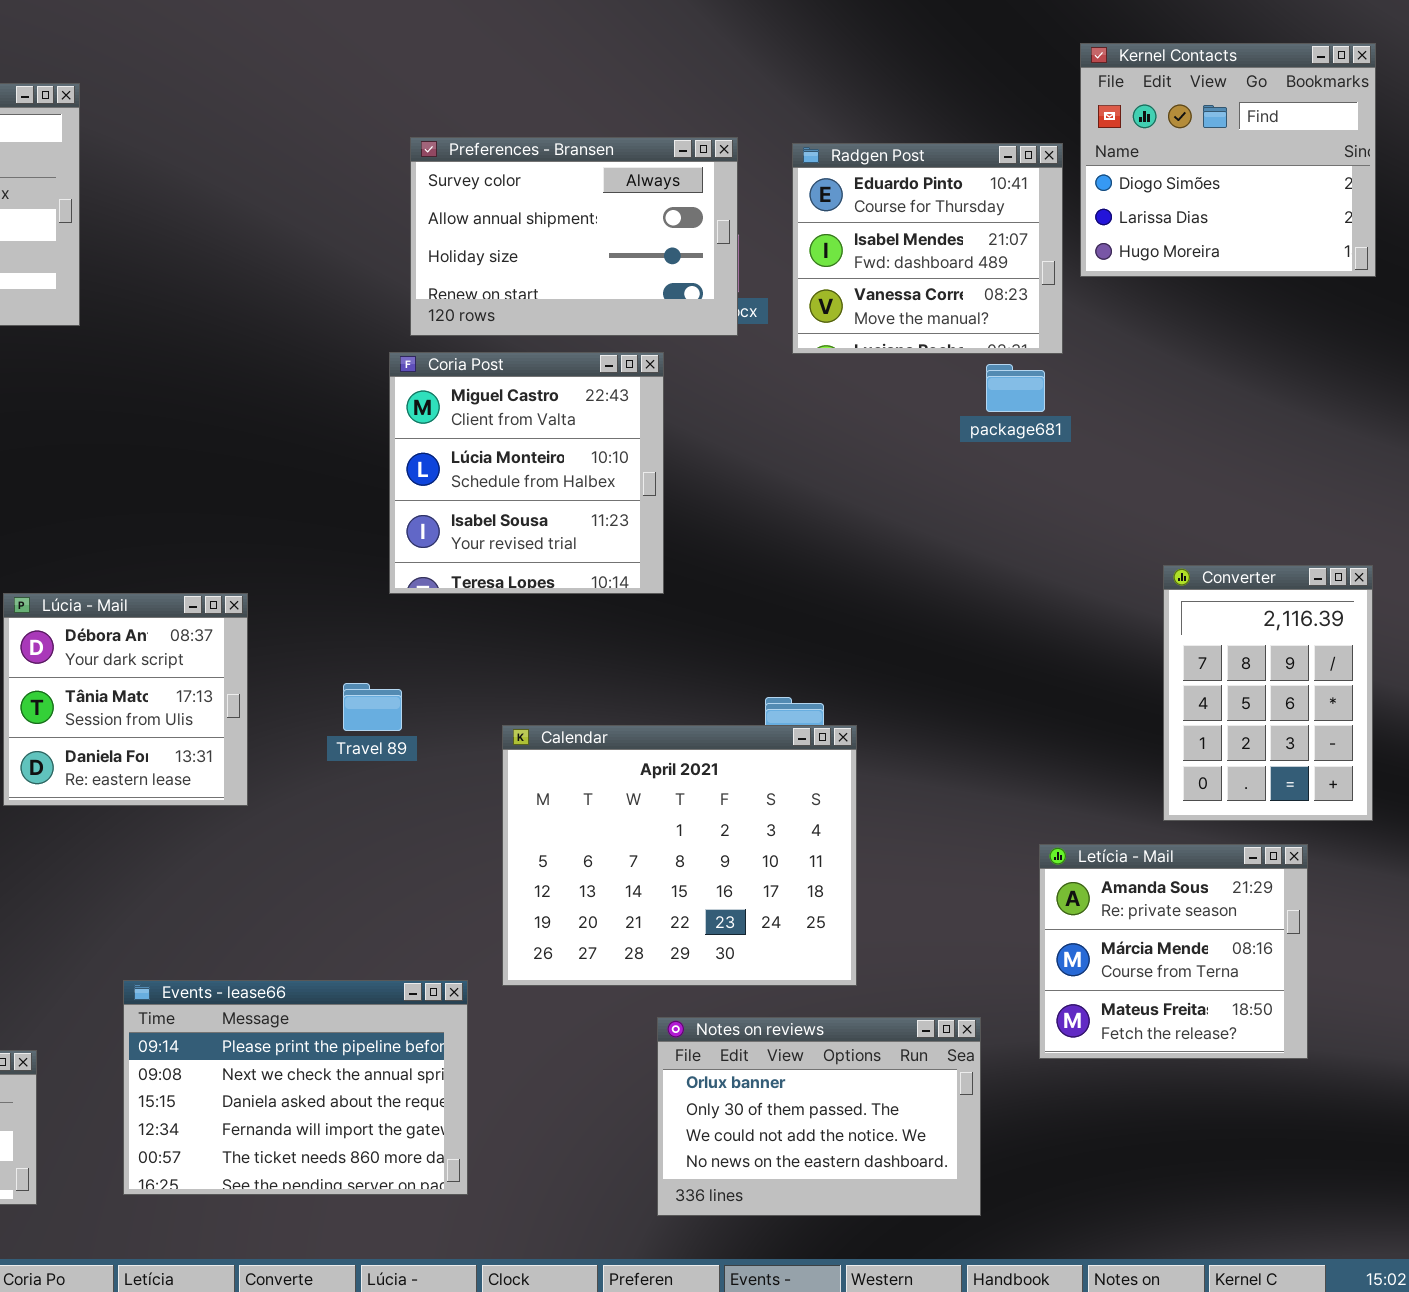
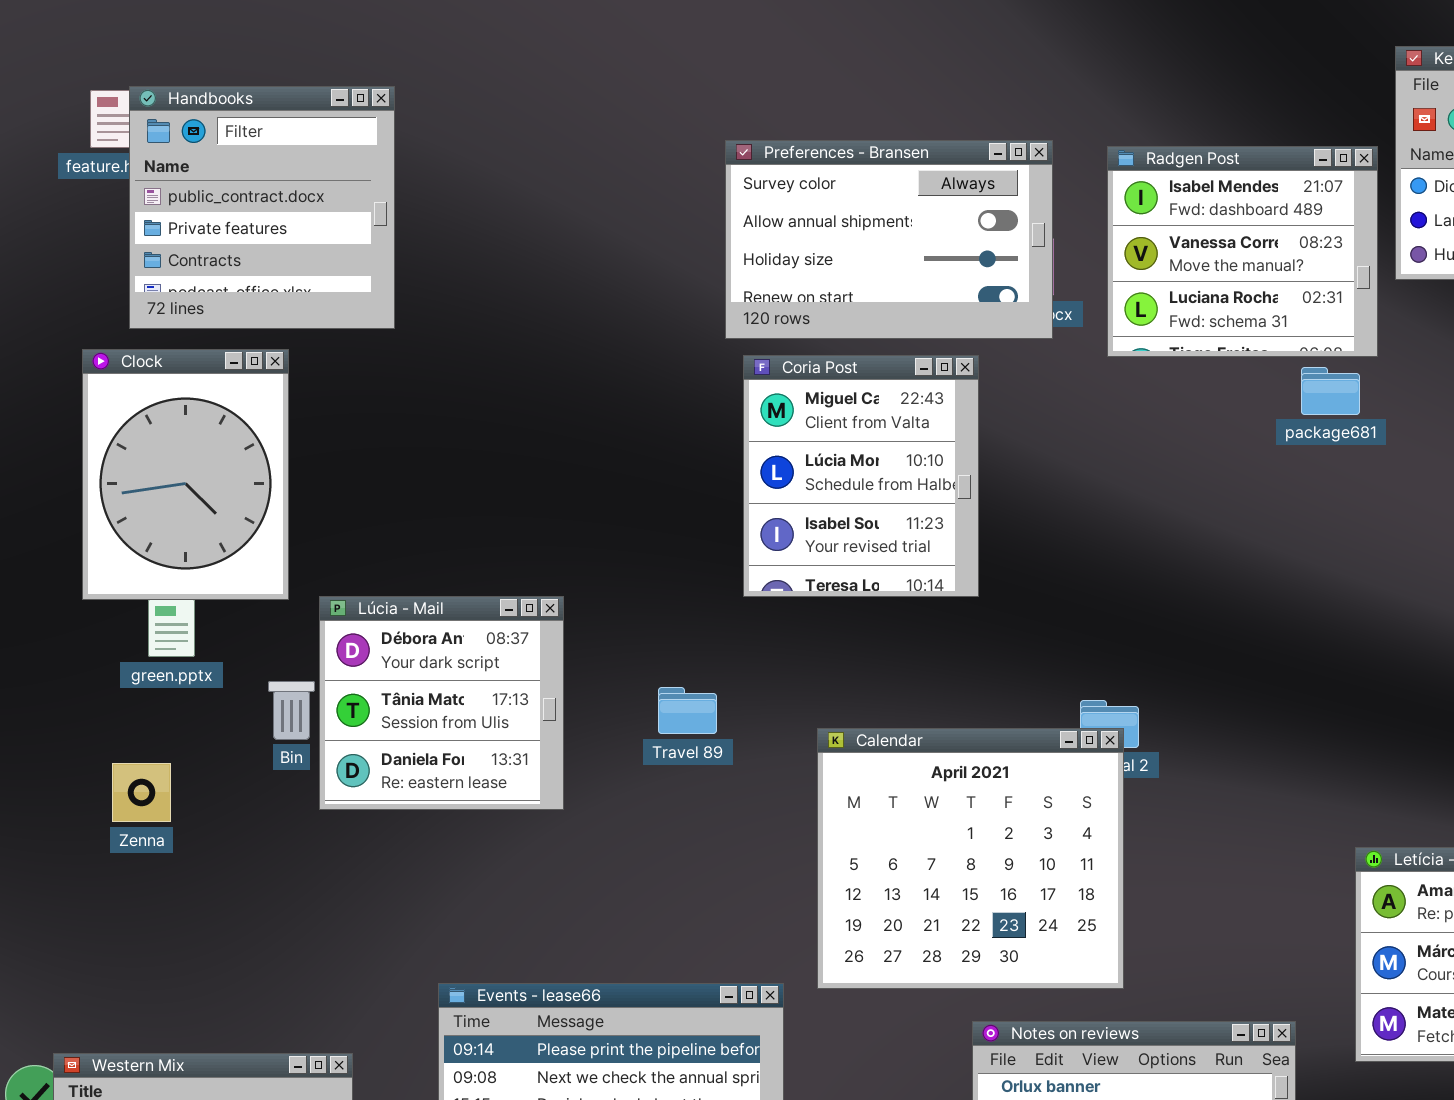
Radgen Post: [792,143,1063,354] -> [1107,146,1378,357], scrolled down 1 row
Coria Post: [389,352,664,594] -> [743,355,979,597], resized
Calendar: [502,725,857,986] -> [817,728,1124,989], resized

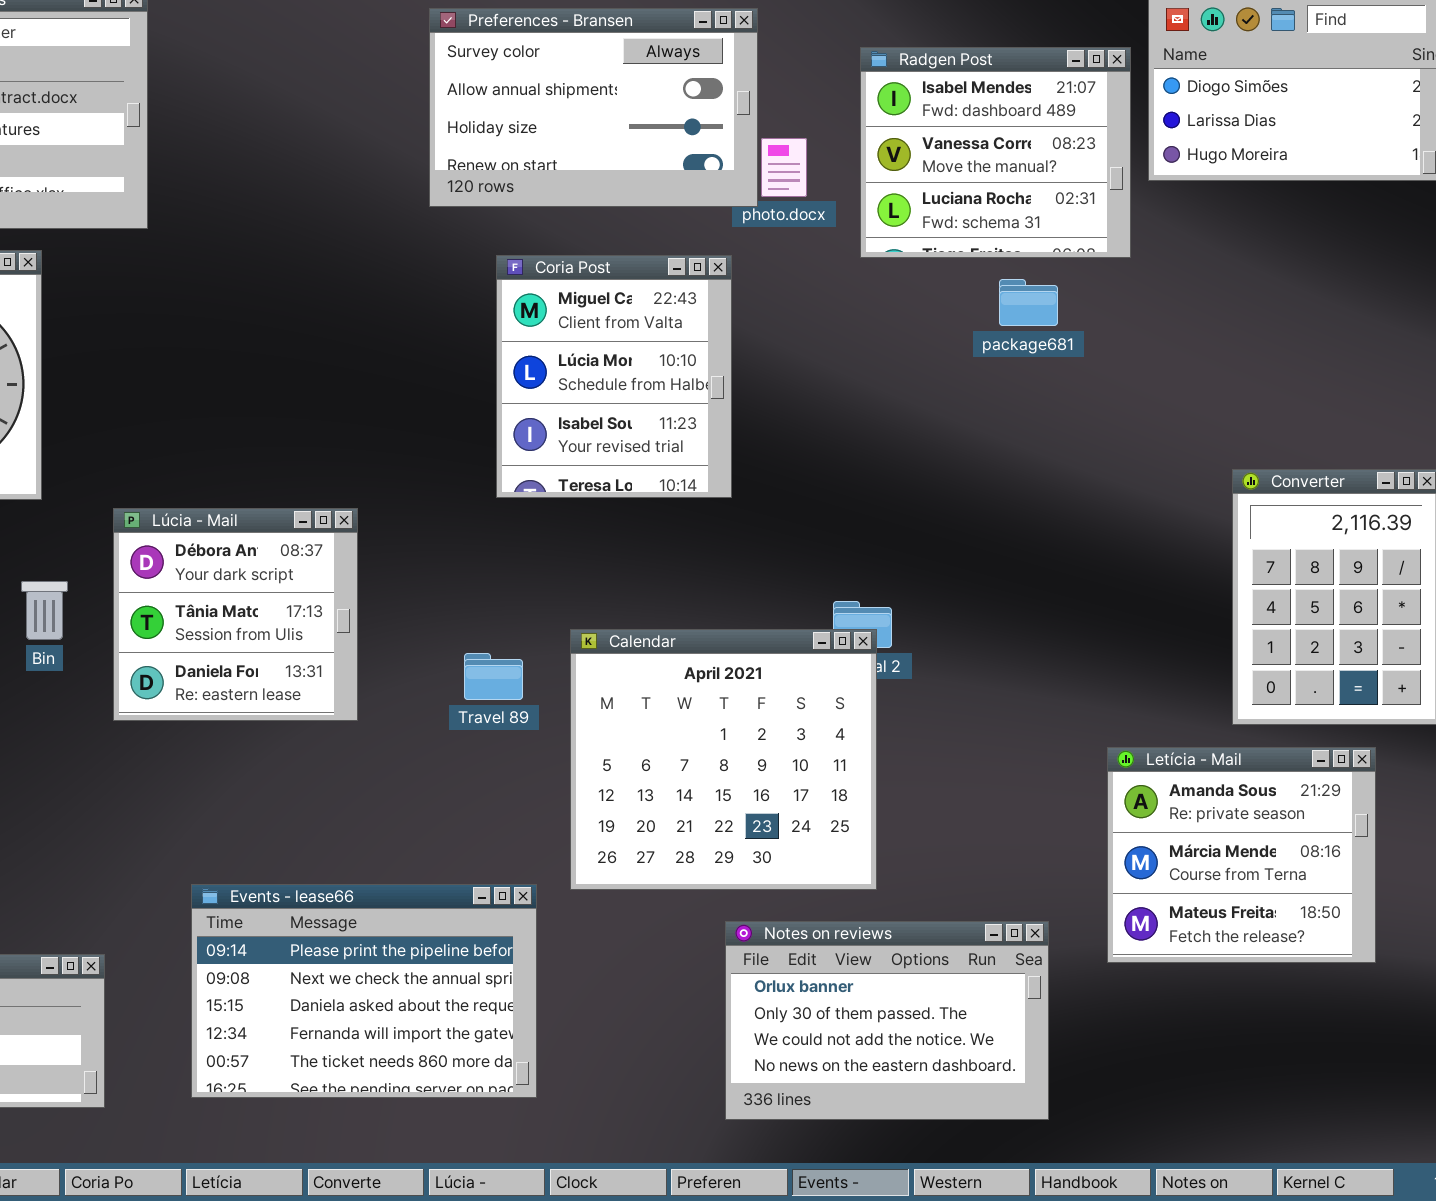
Preferences - Bransen: [725,140,1053,339] -> [429,8,758,207], moved
package681: [1301,367,1360,415] -> [999,279,1058,326], moved
Lúcia - Mail: [319,596,564,810] -> [113,508,358,721], moved
Travel 89: [658,687,717,734] -> [464,653,523,700], moved

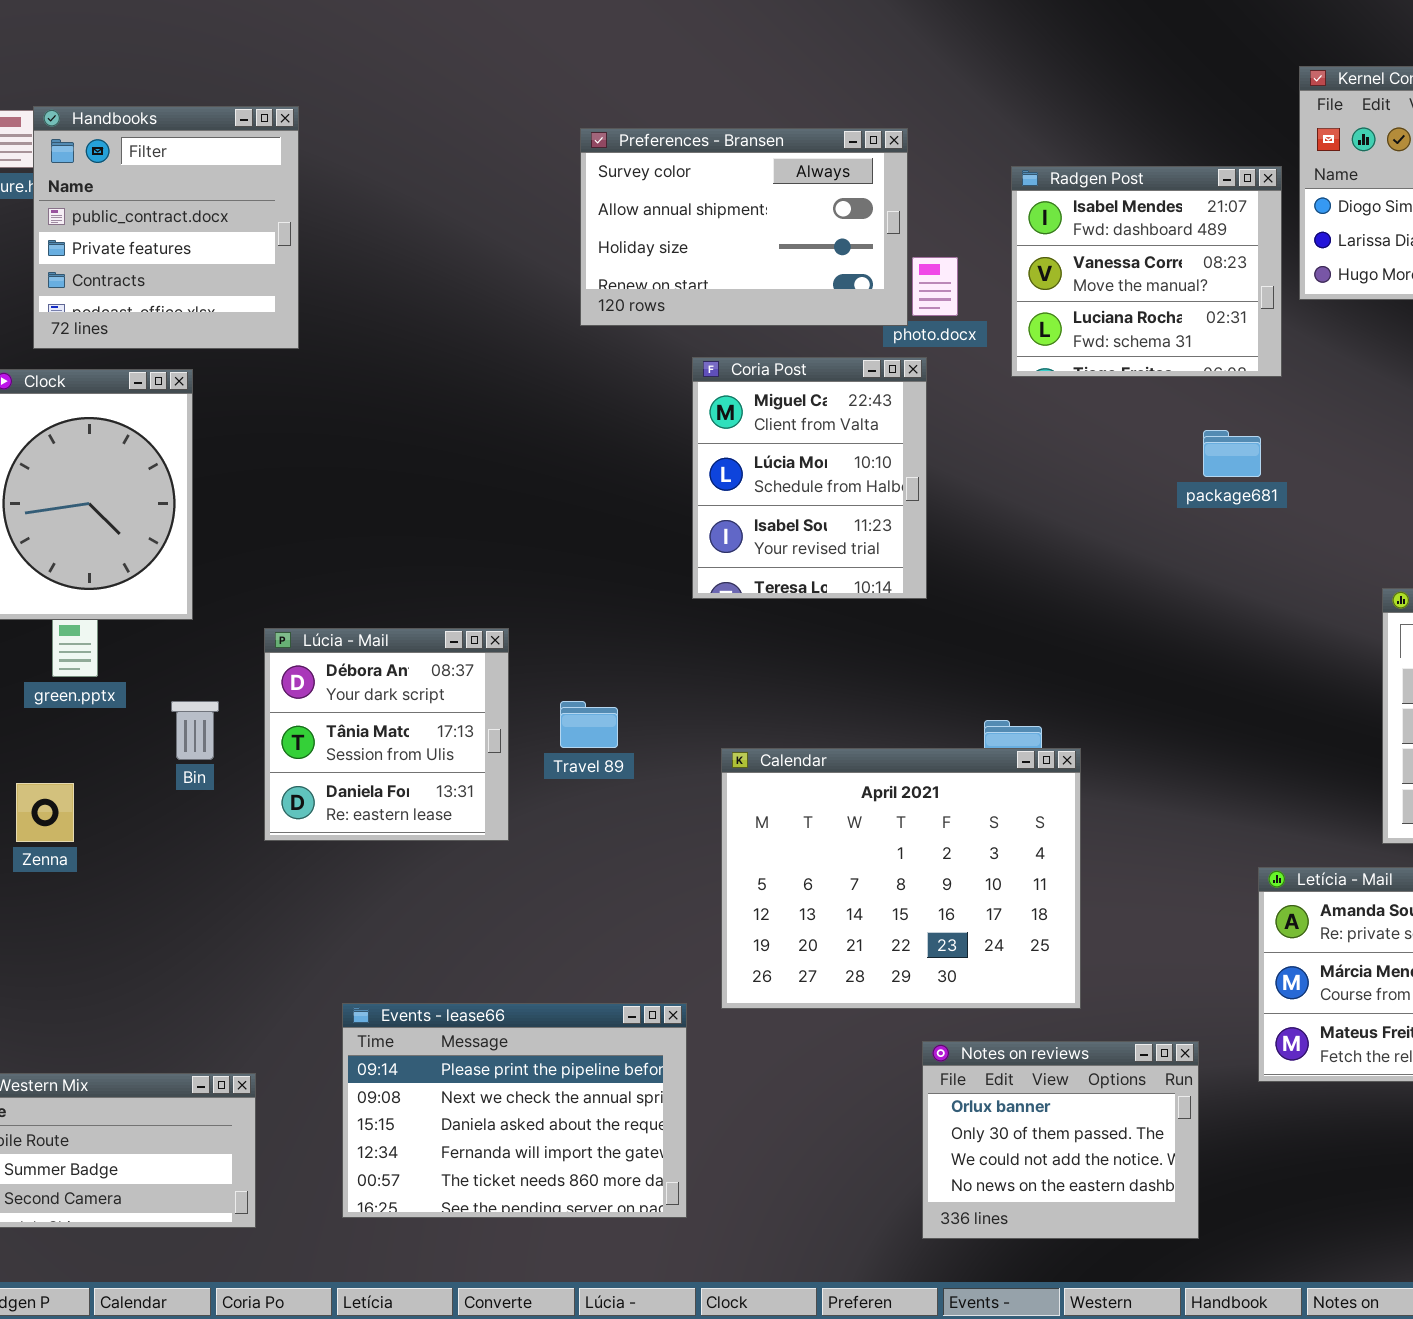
Coria Post: [496,255,732,498] -> [692,357,927,599], moved
package681: [999,279,1058,326] -> [1203,430,1261,477], moved
Calendar: [570,629,877,890] -> [721,748,1081,1009], resized
Travel 89: [464,653,523,700] -> [560,701,618,748], moved
Notes on reviews: [725,921,1049,1120] -> [922,1041,1199,1239], resized

